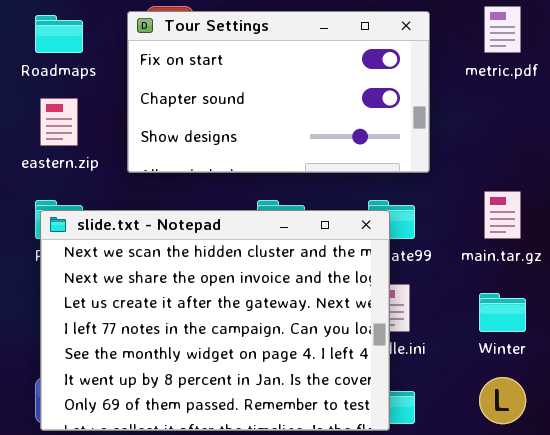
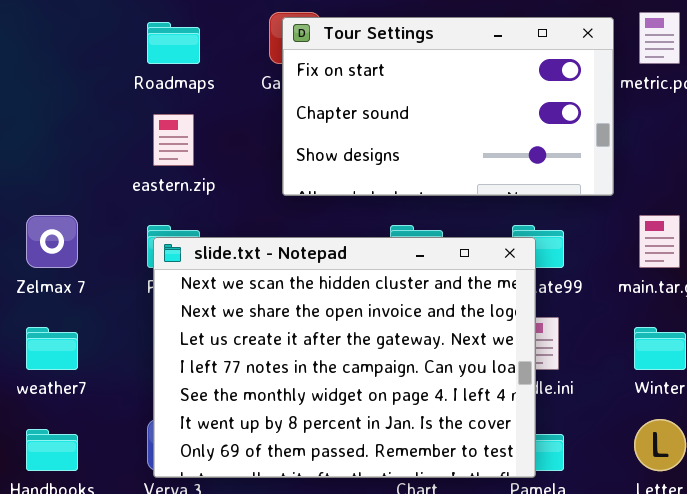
Tour Settings: [127,11,430,173] -> [282,17,614,196], moved

